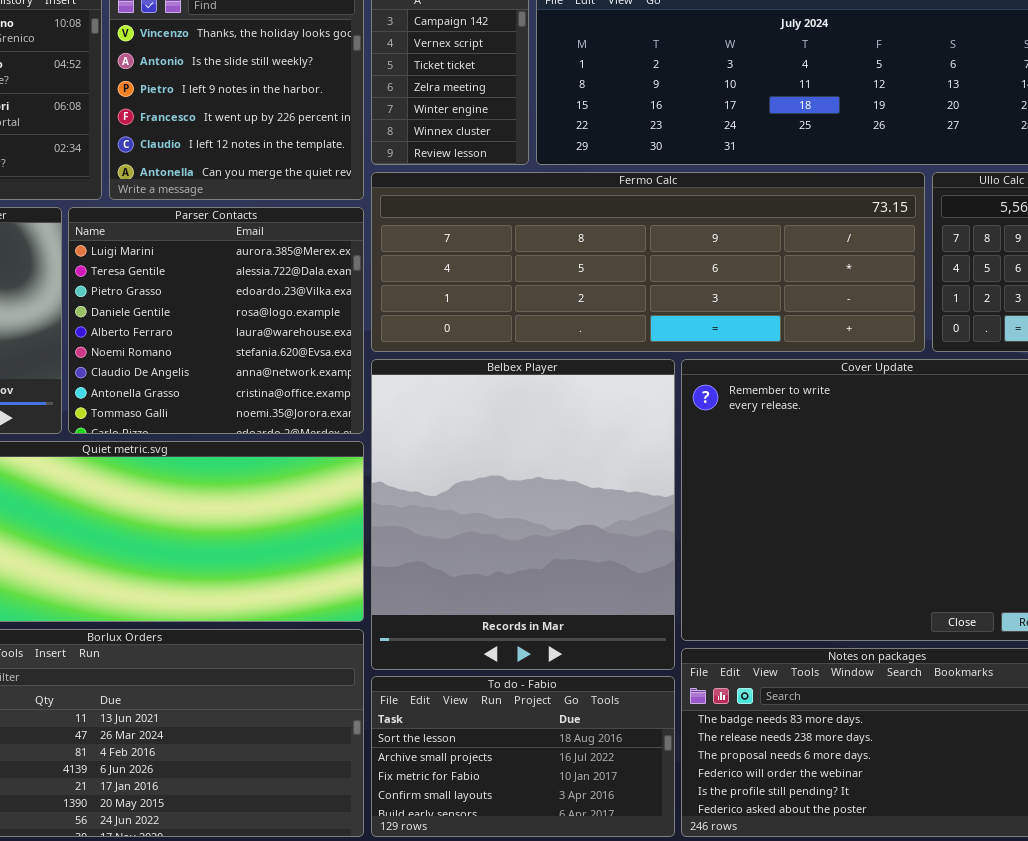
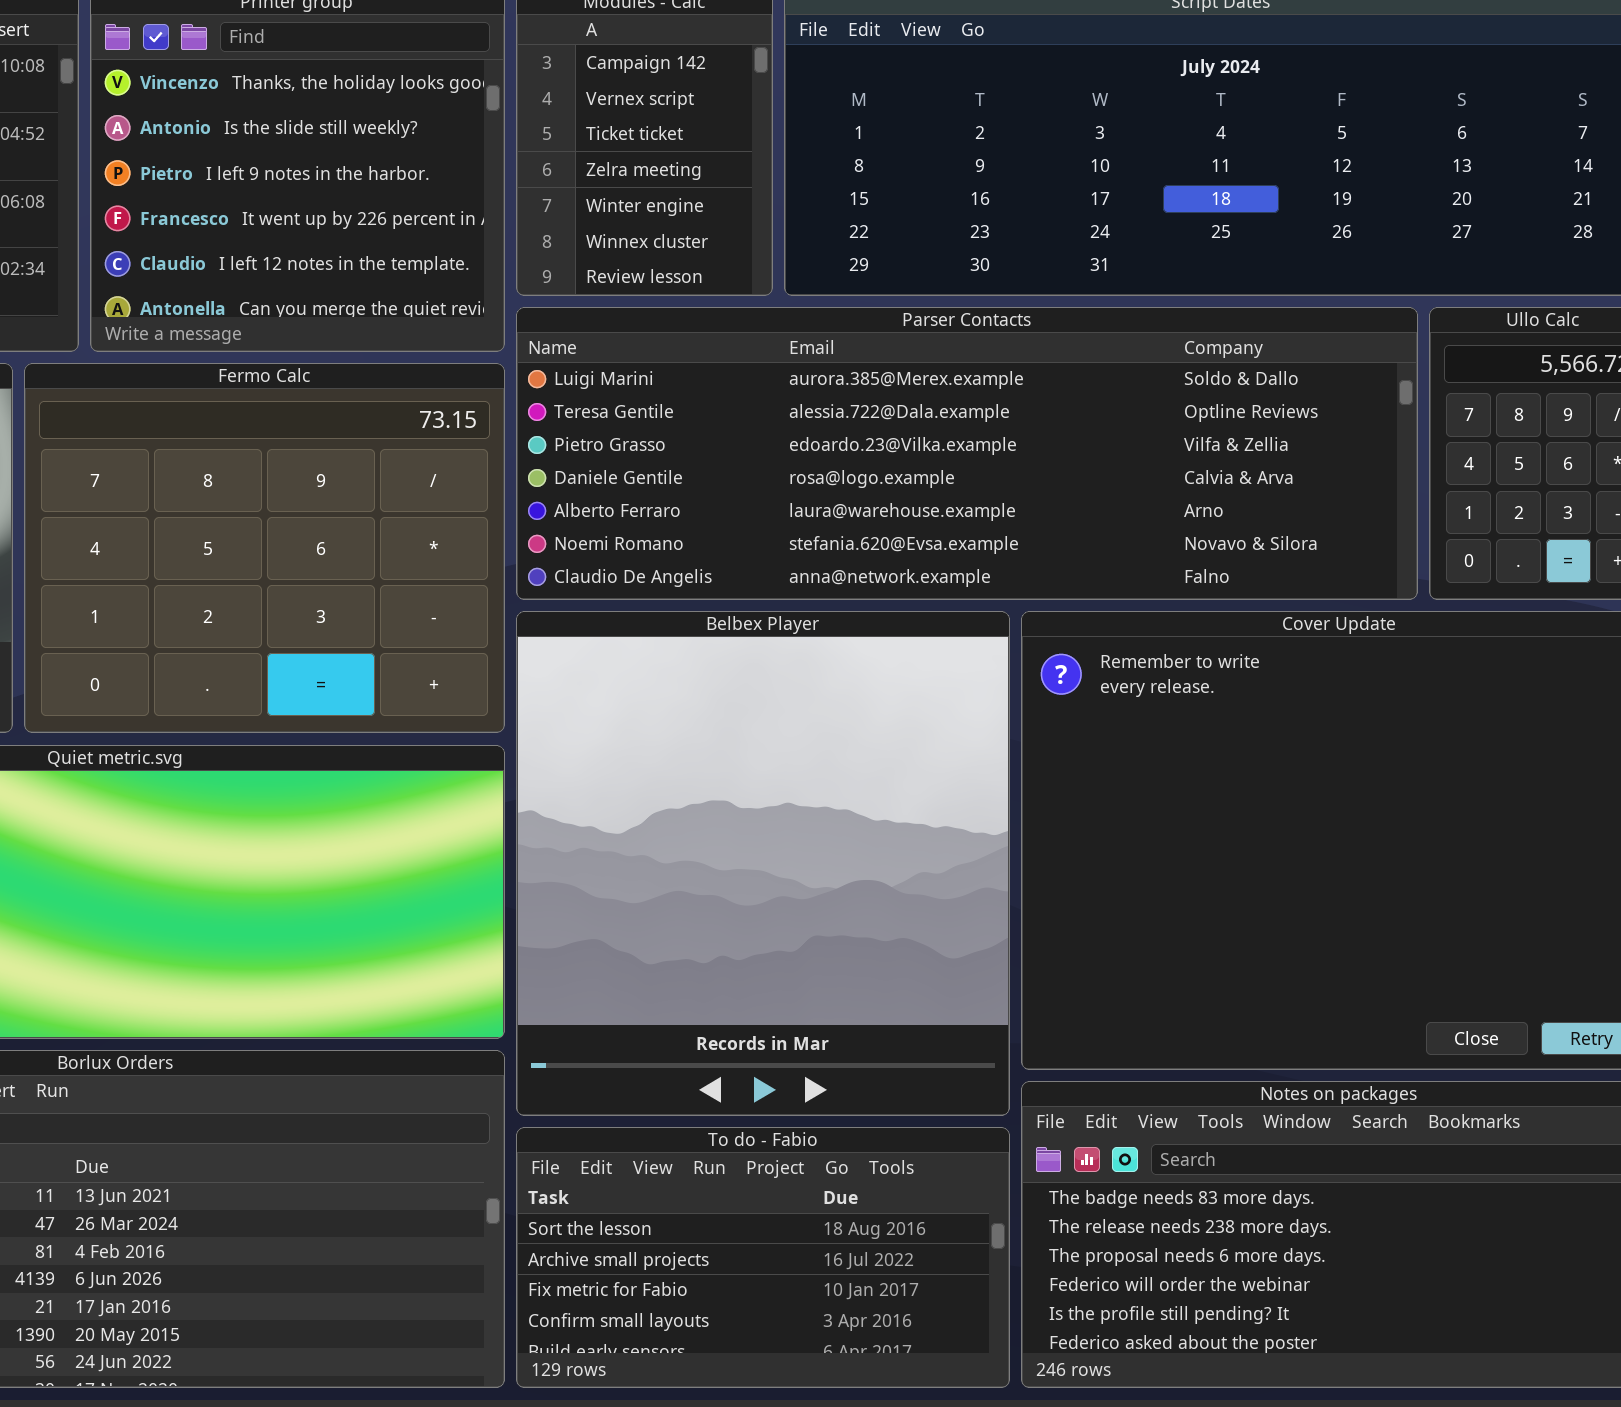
Fermo Calc: [371,172,925,352] -> [24,363,505,733], moved, resized
Parser Contacts: [68,207,364,434] -> [516,307,1418,600], moved, resized

